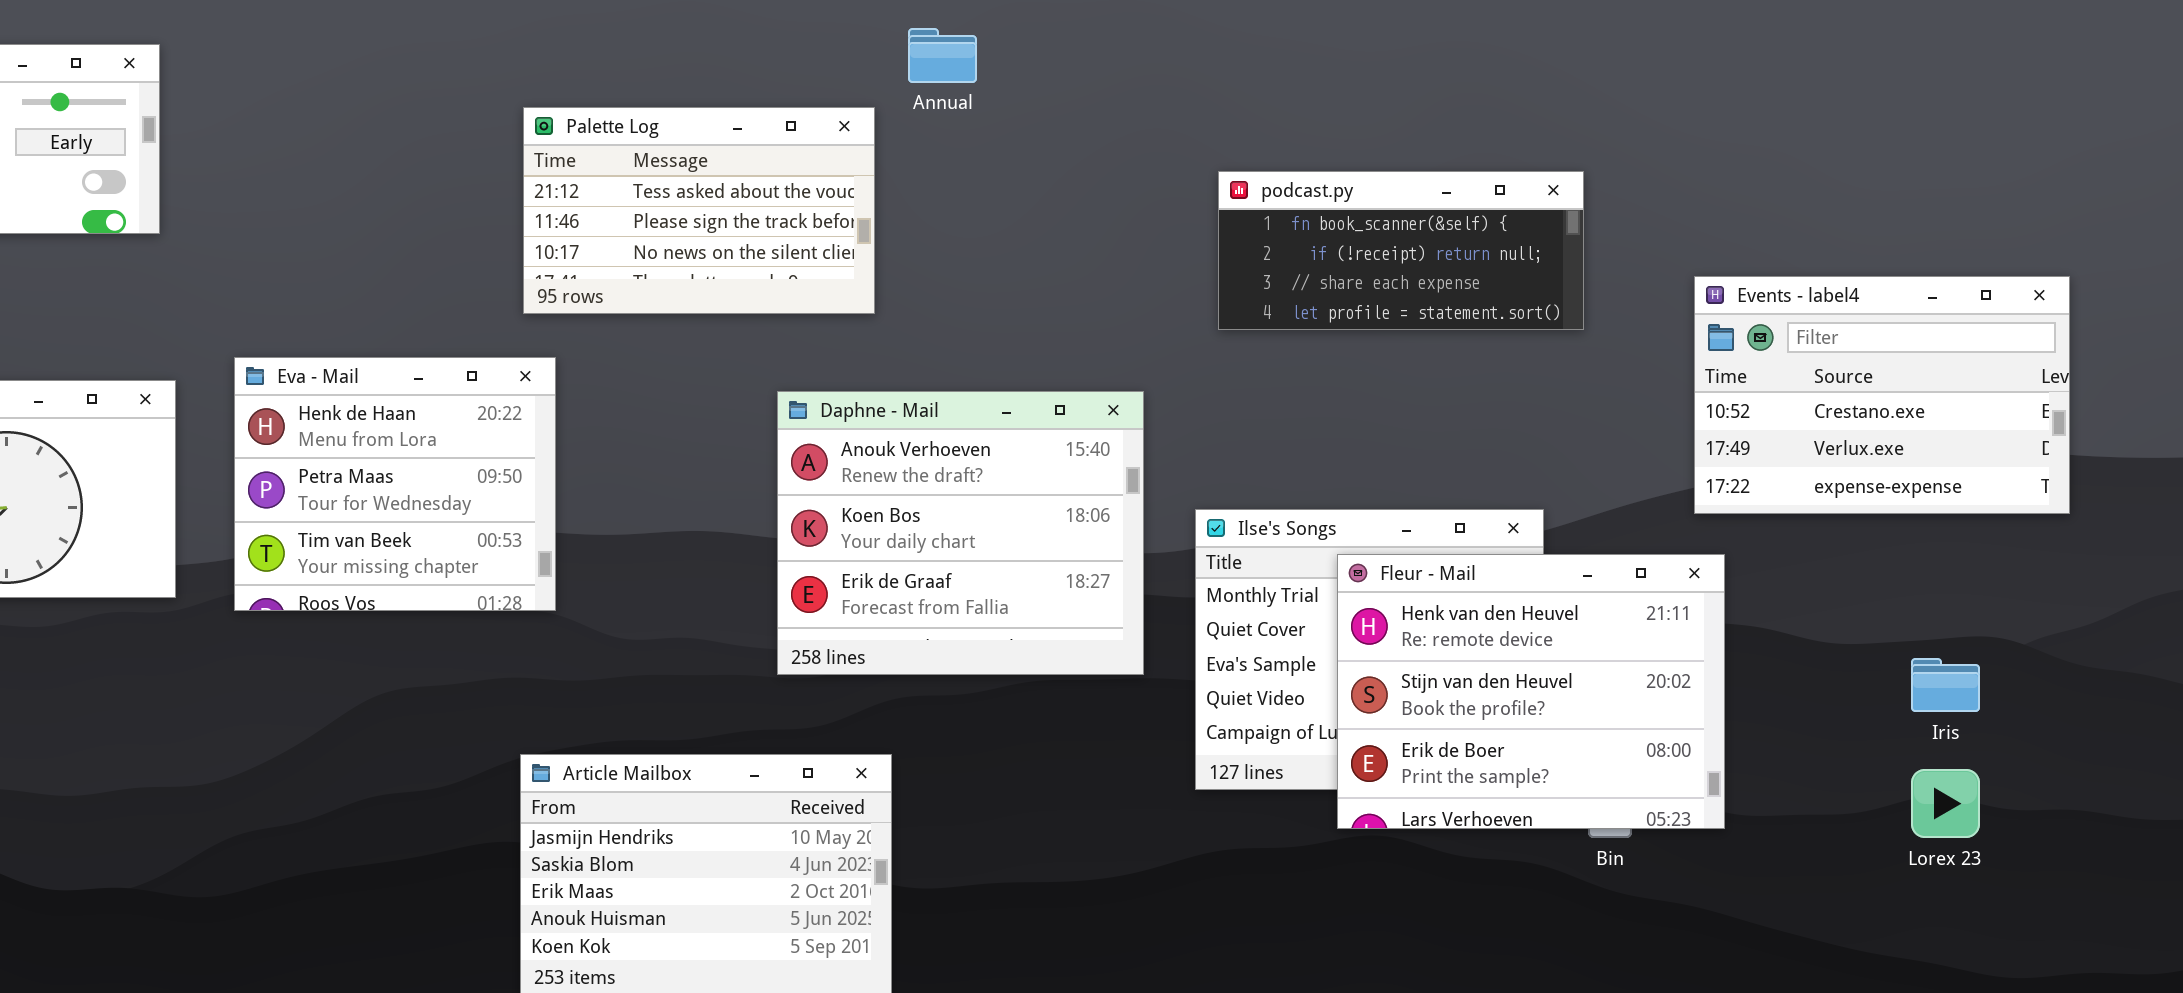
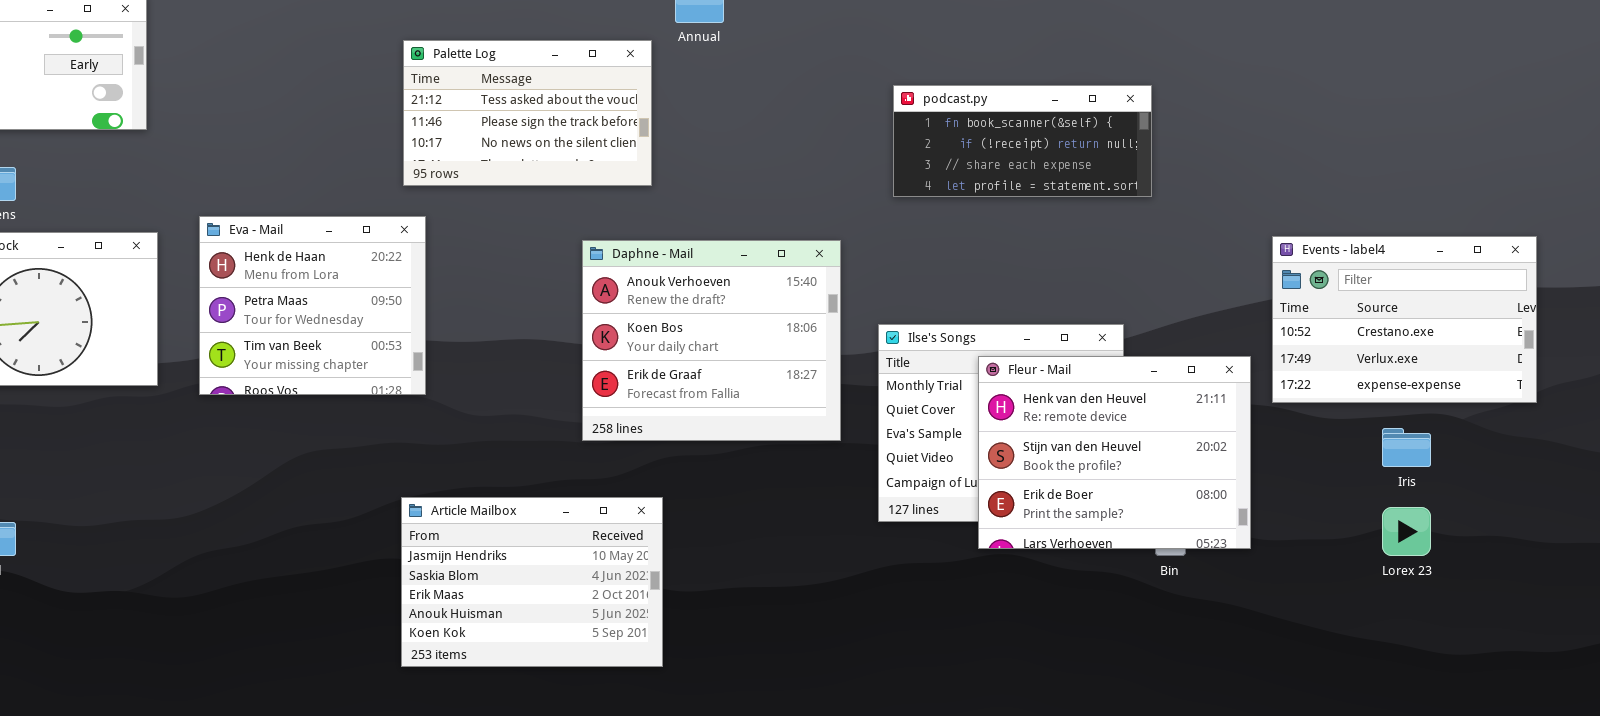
Events - label4: [1694,276,2070,514] -> [1272,236,1537,403], moved

